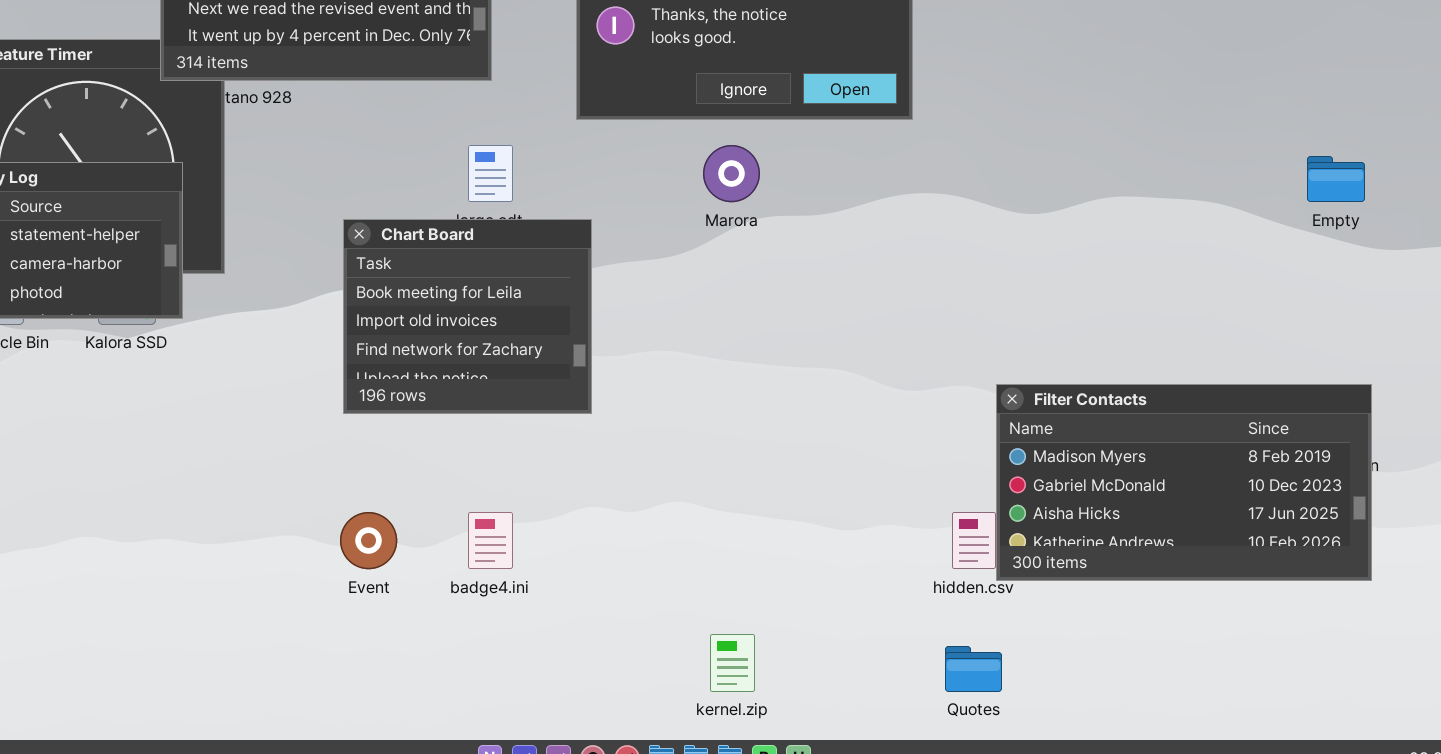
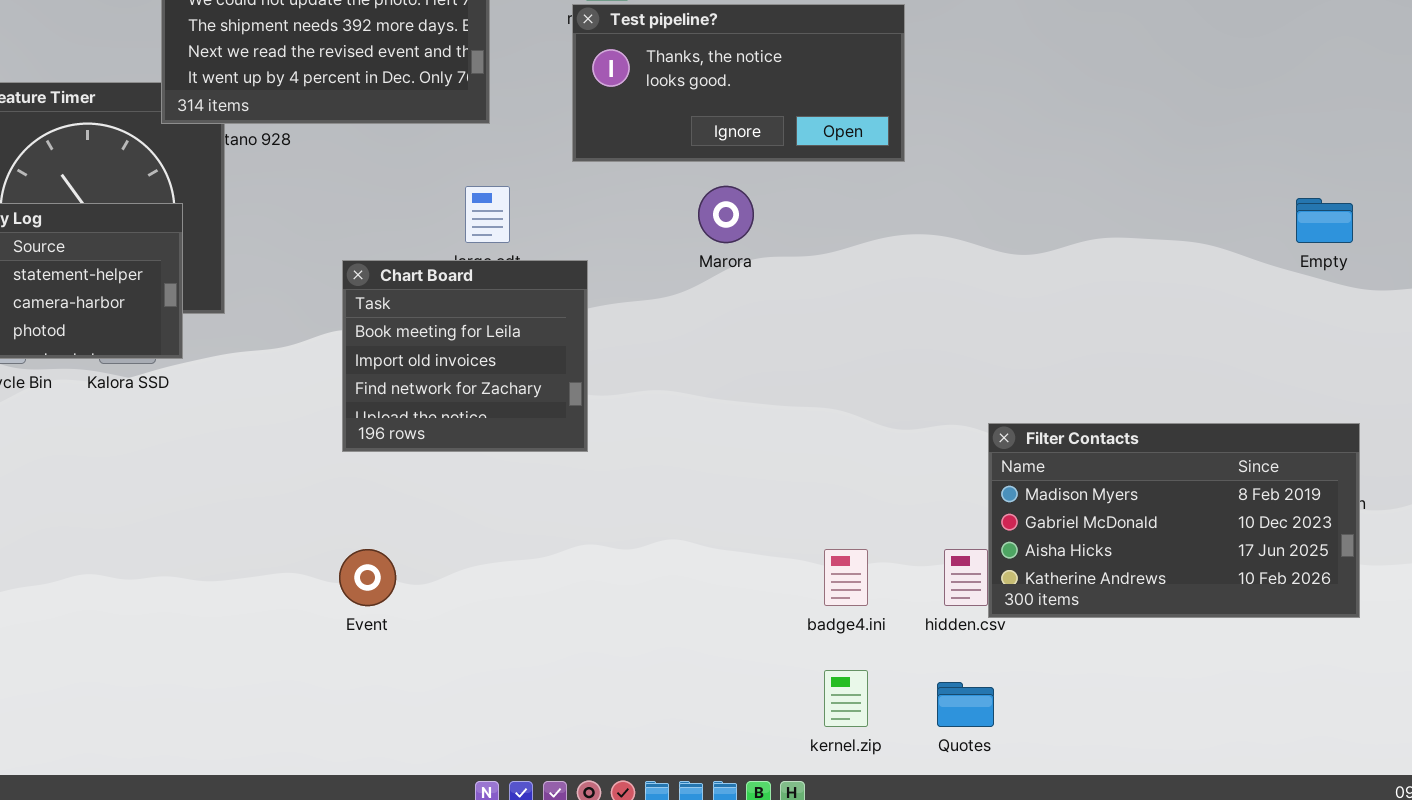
badge4.ini: [468,512,513,569] -> [824,549,868,606], moved
kernel.zip: [710,634,755,692] -> [824,670,868,727], moved

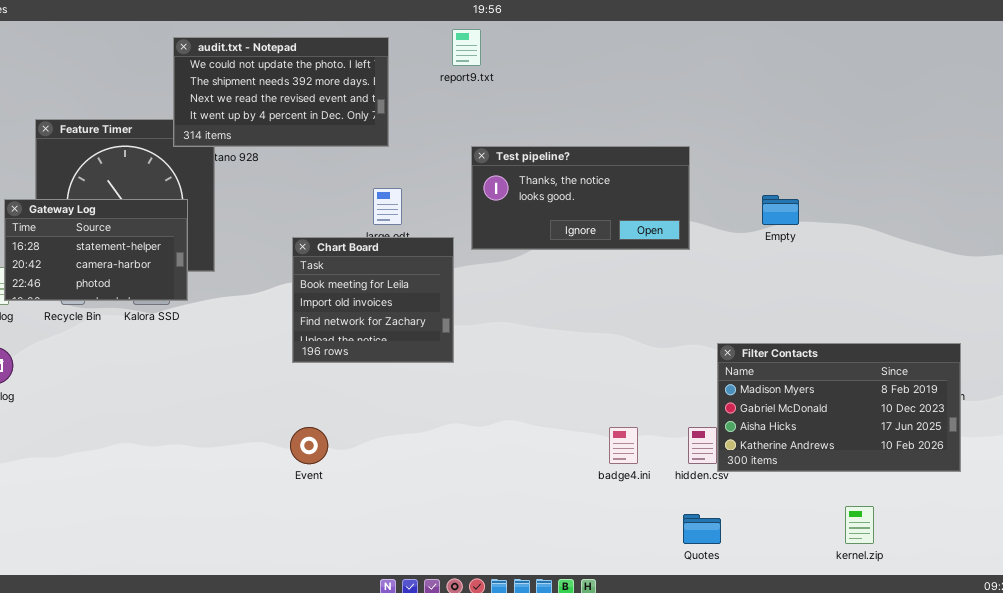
Test pipeline?: [572,4,905,162] -> [471,146,690,250], moved
Empty: [1296,198,1353,243] -> [762,195,799,225], moved
kernel.zip: [824,670,868,727] -> [845,506,874,544], moved

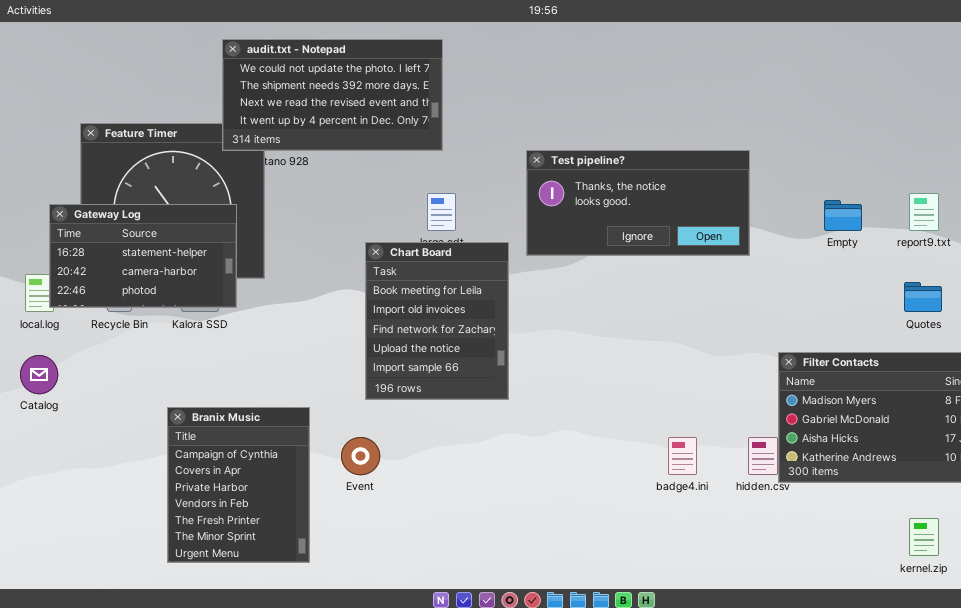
report9.txt: [452,29,481,66] -> [909,193,939,231], moved
Chart Board: [292,237,454,363] -> [365,242,509,400], resized
Branix Music: none -> [167,407,310,563], opened
Quotes: [683,514,721,544] -> [904,282,942,312], moved

